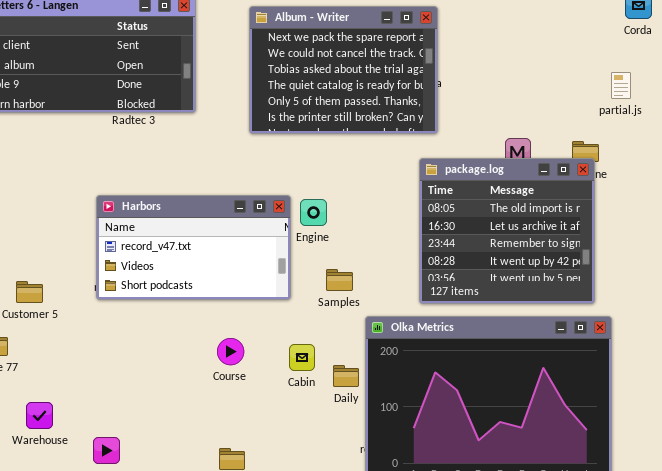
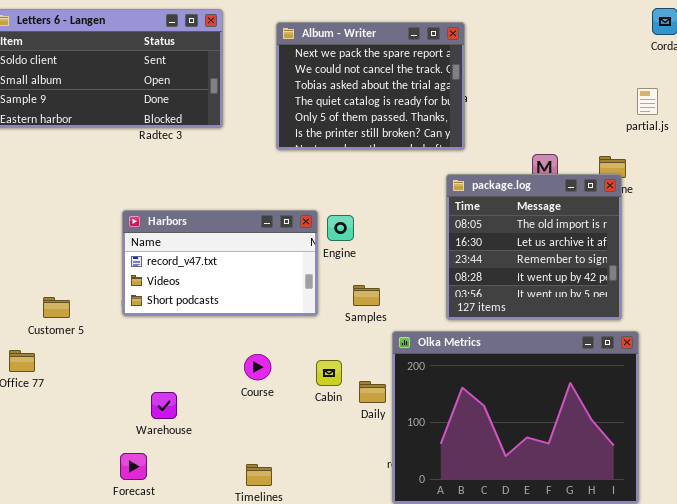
Warehouse: [26,402,53,429] -> [151,392,177,419], moved

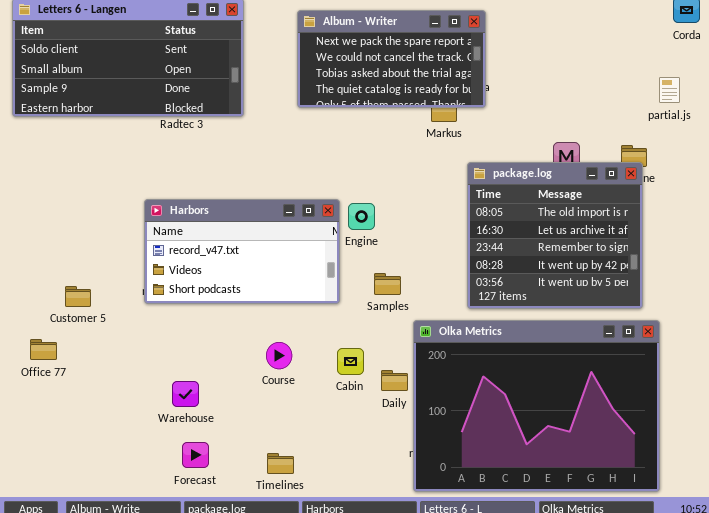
Album - Writer: [276,22,465,150] -> [297,10,486,108], resized
Forecast: [120,453,147,480] -> [182,442,209,468], moved

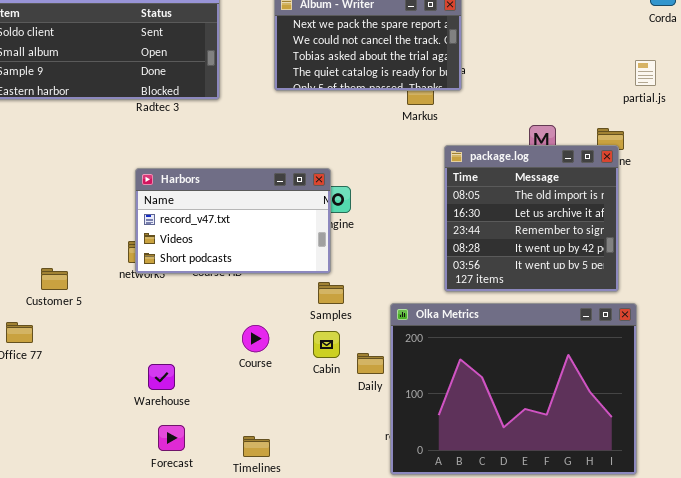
Harbors: [144,199,340,304] -> [135,168,331,274], moved
Samples: [374,273,401,295] -> [318,282,344,304], moved

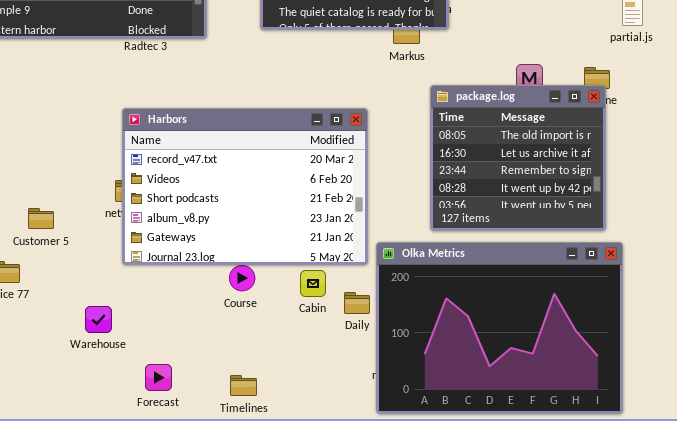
Harbors: [135,168,331,274] -> [122,108,368,265], resized
Warehouse: [148,364,175,390] -> [85,306,112,333], moved

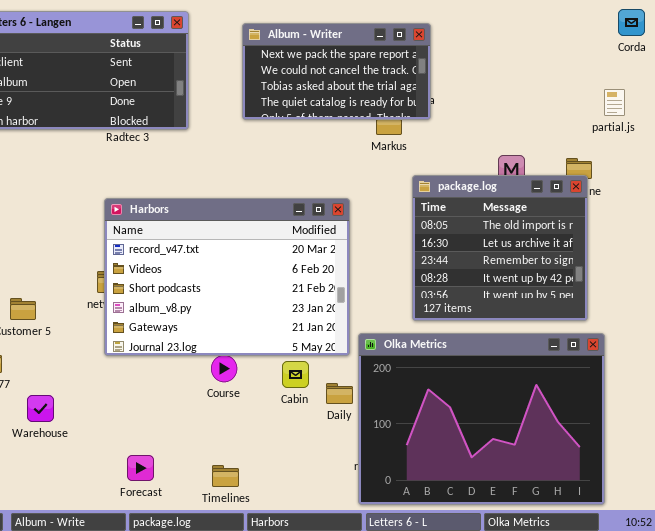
Warehouse: [85,306,112,333] -> [27,395,54,422], moved

